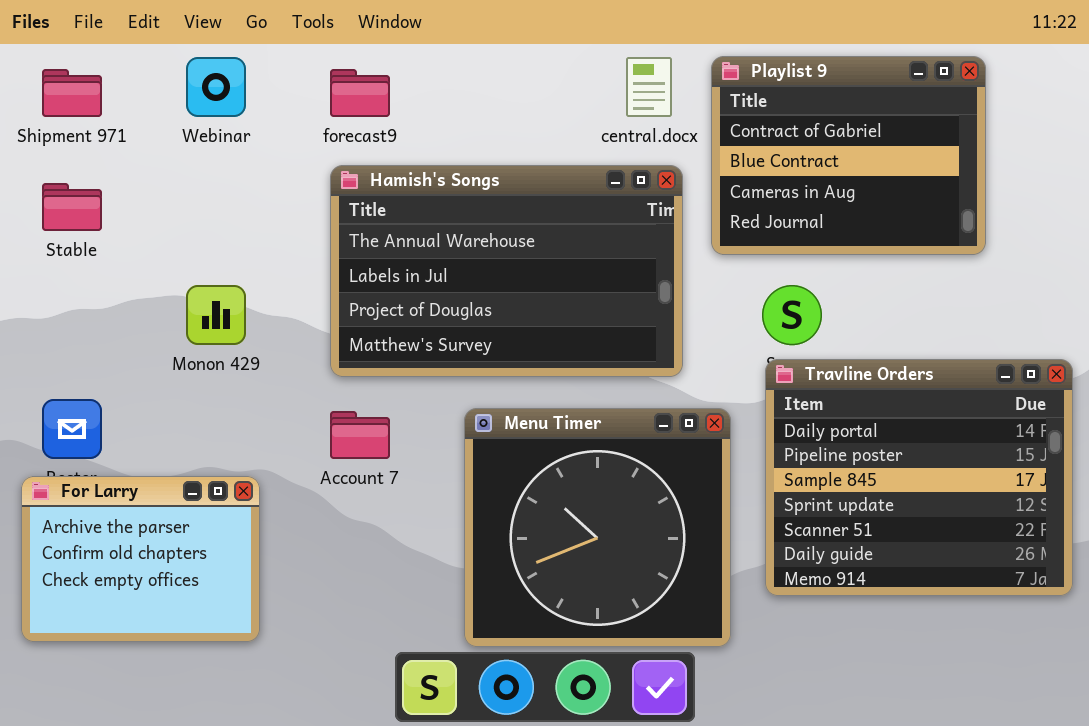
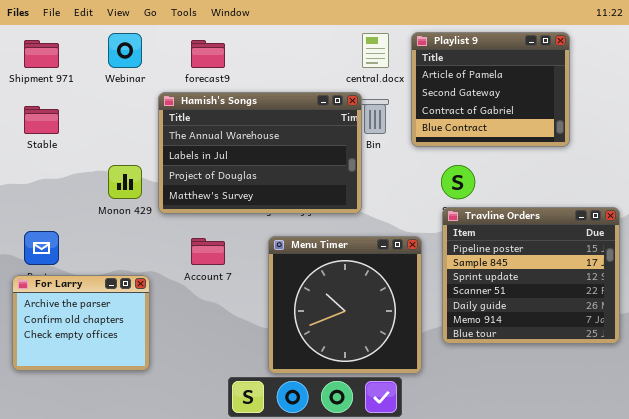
Playlist 9: [711,56,986,255] -> [411,32,570,147], scrolled up 2 rows
Hamish's Songs: [330,165,683,377] -> [158,92,362,214], moved
Travline Orders: [765,359,1073,596] -> [442,207,620,344], scrolled down 1 row

